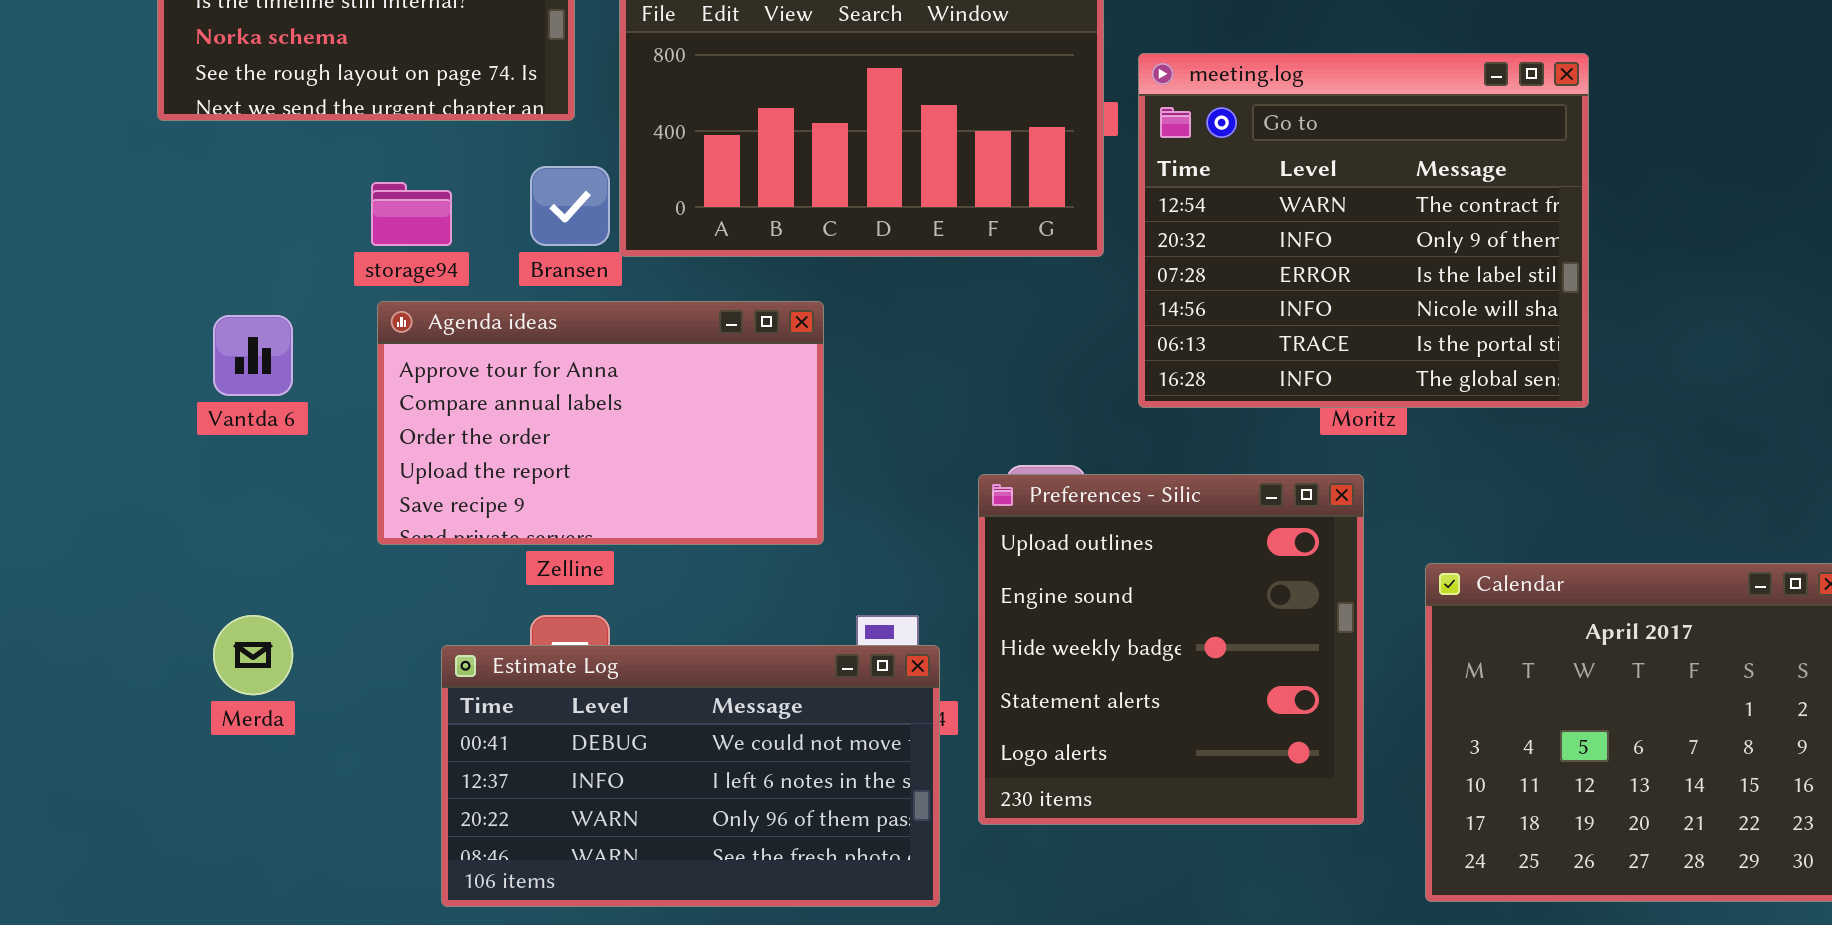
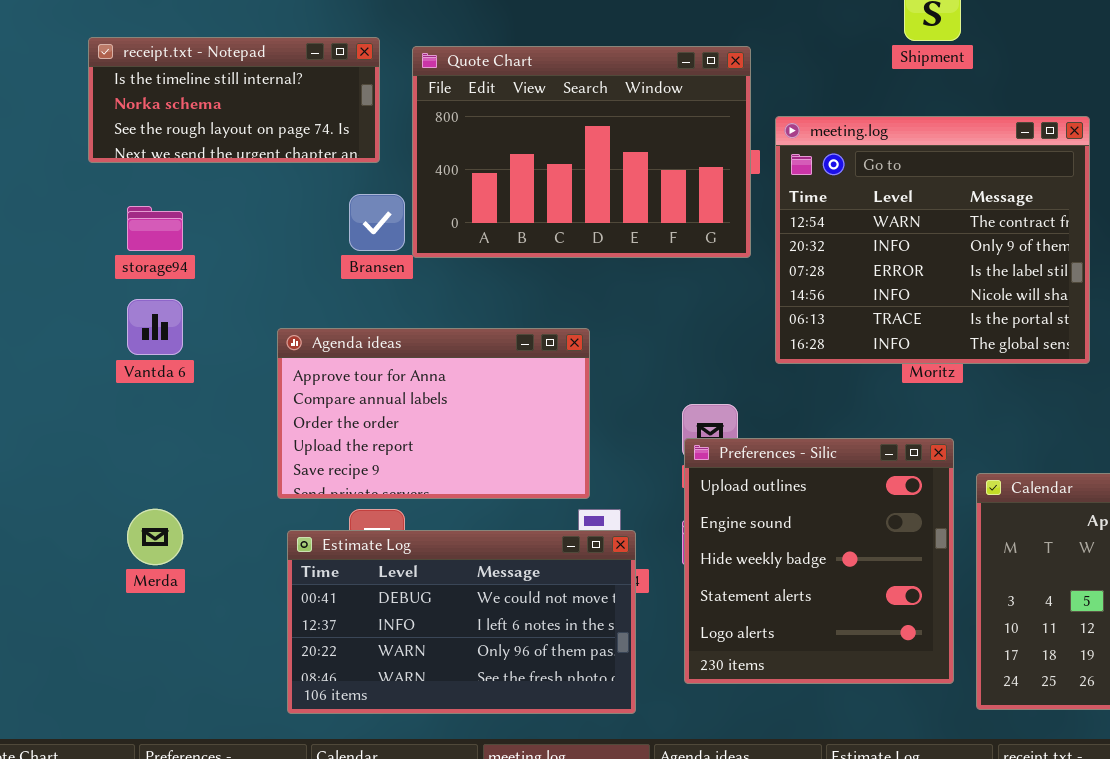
storage94: [371,182,452,246] -> [127,206,183,251], moved
Agenda ideas: [377,301,824,545] -> [277,328,590,499], moved
Preferences - Silic: [978,474,1364,825] -> [684,438,954,684], moved

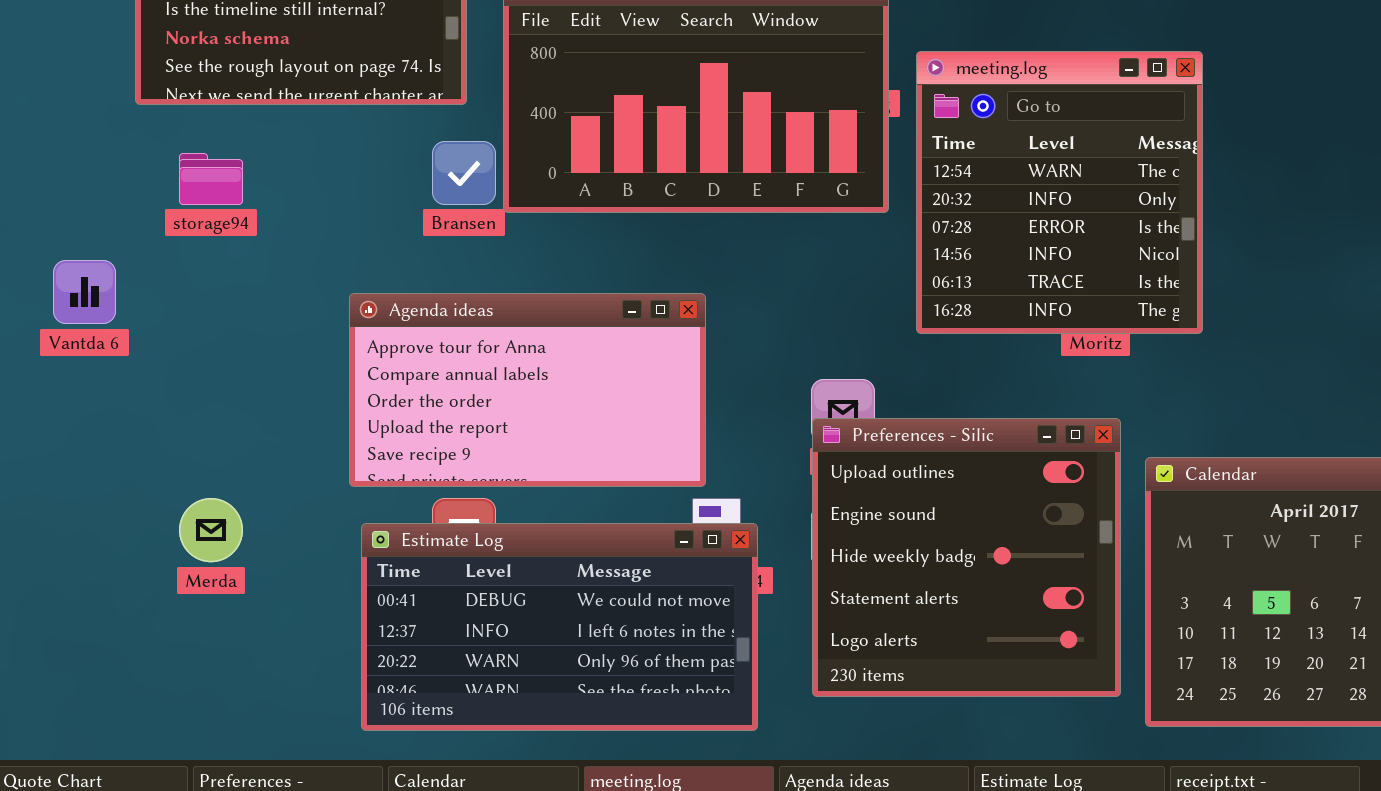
meeting.log: [775,116,1090,364] -> [916,51,1203,334], resized
Vantda 6: [127,299,183,355] -> [53,260,116,324], moved

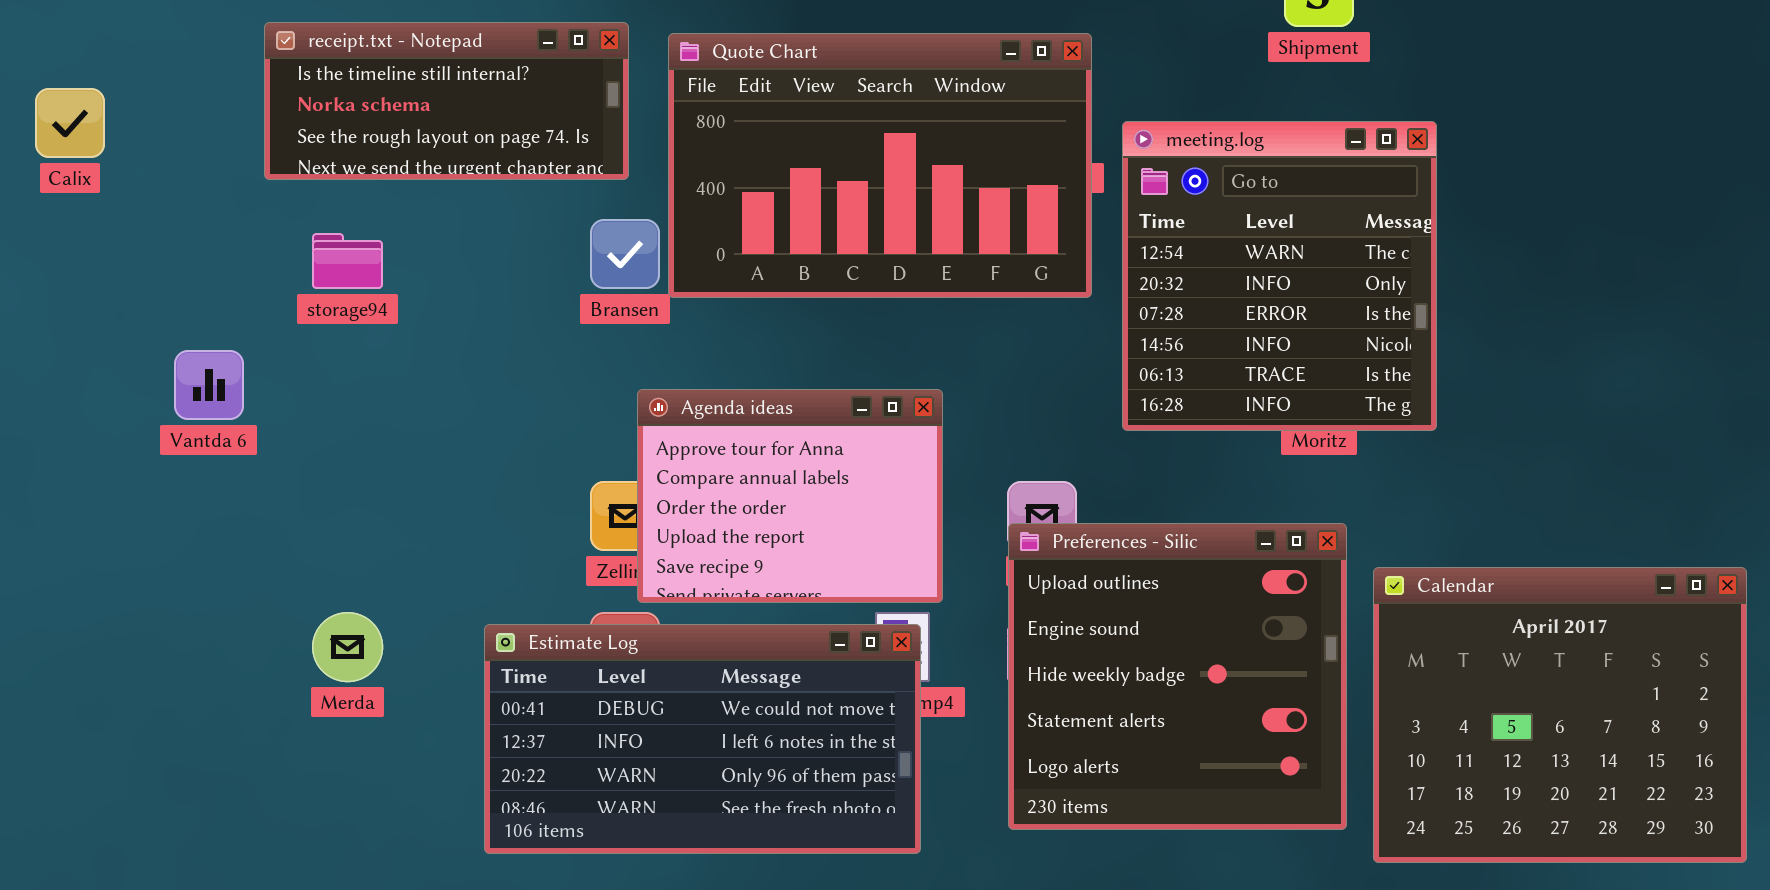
Agenda ideas: [349,293,706,487] -> [637,389,943,603], moved, resized
Estimate Log: [361,523,758,731] -> [484,624,921,854], moved

